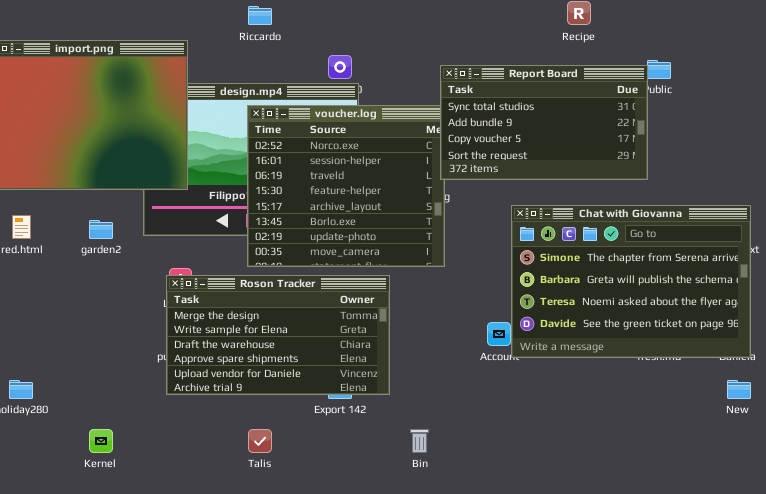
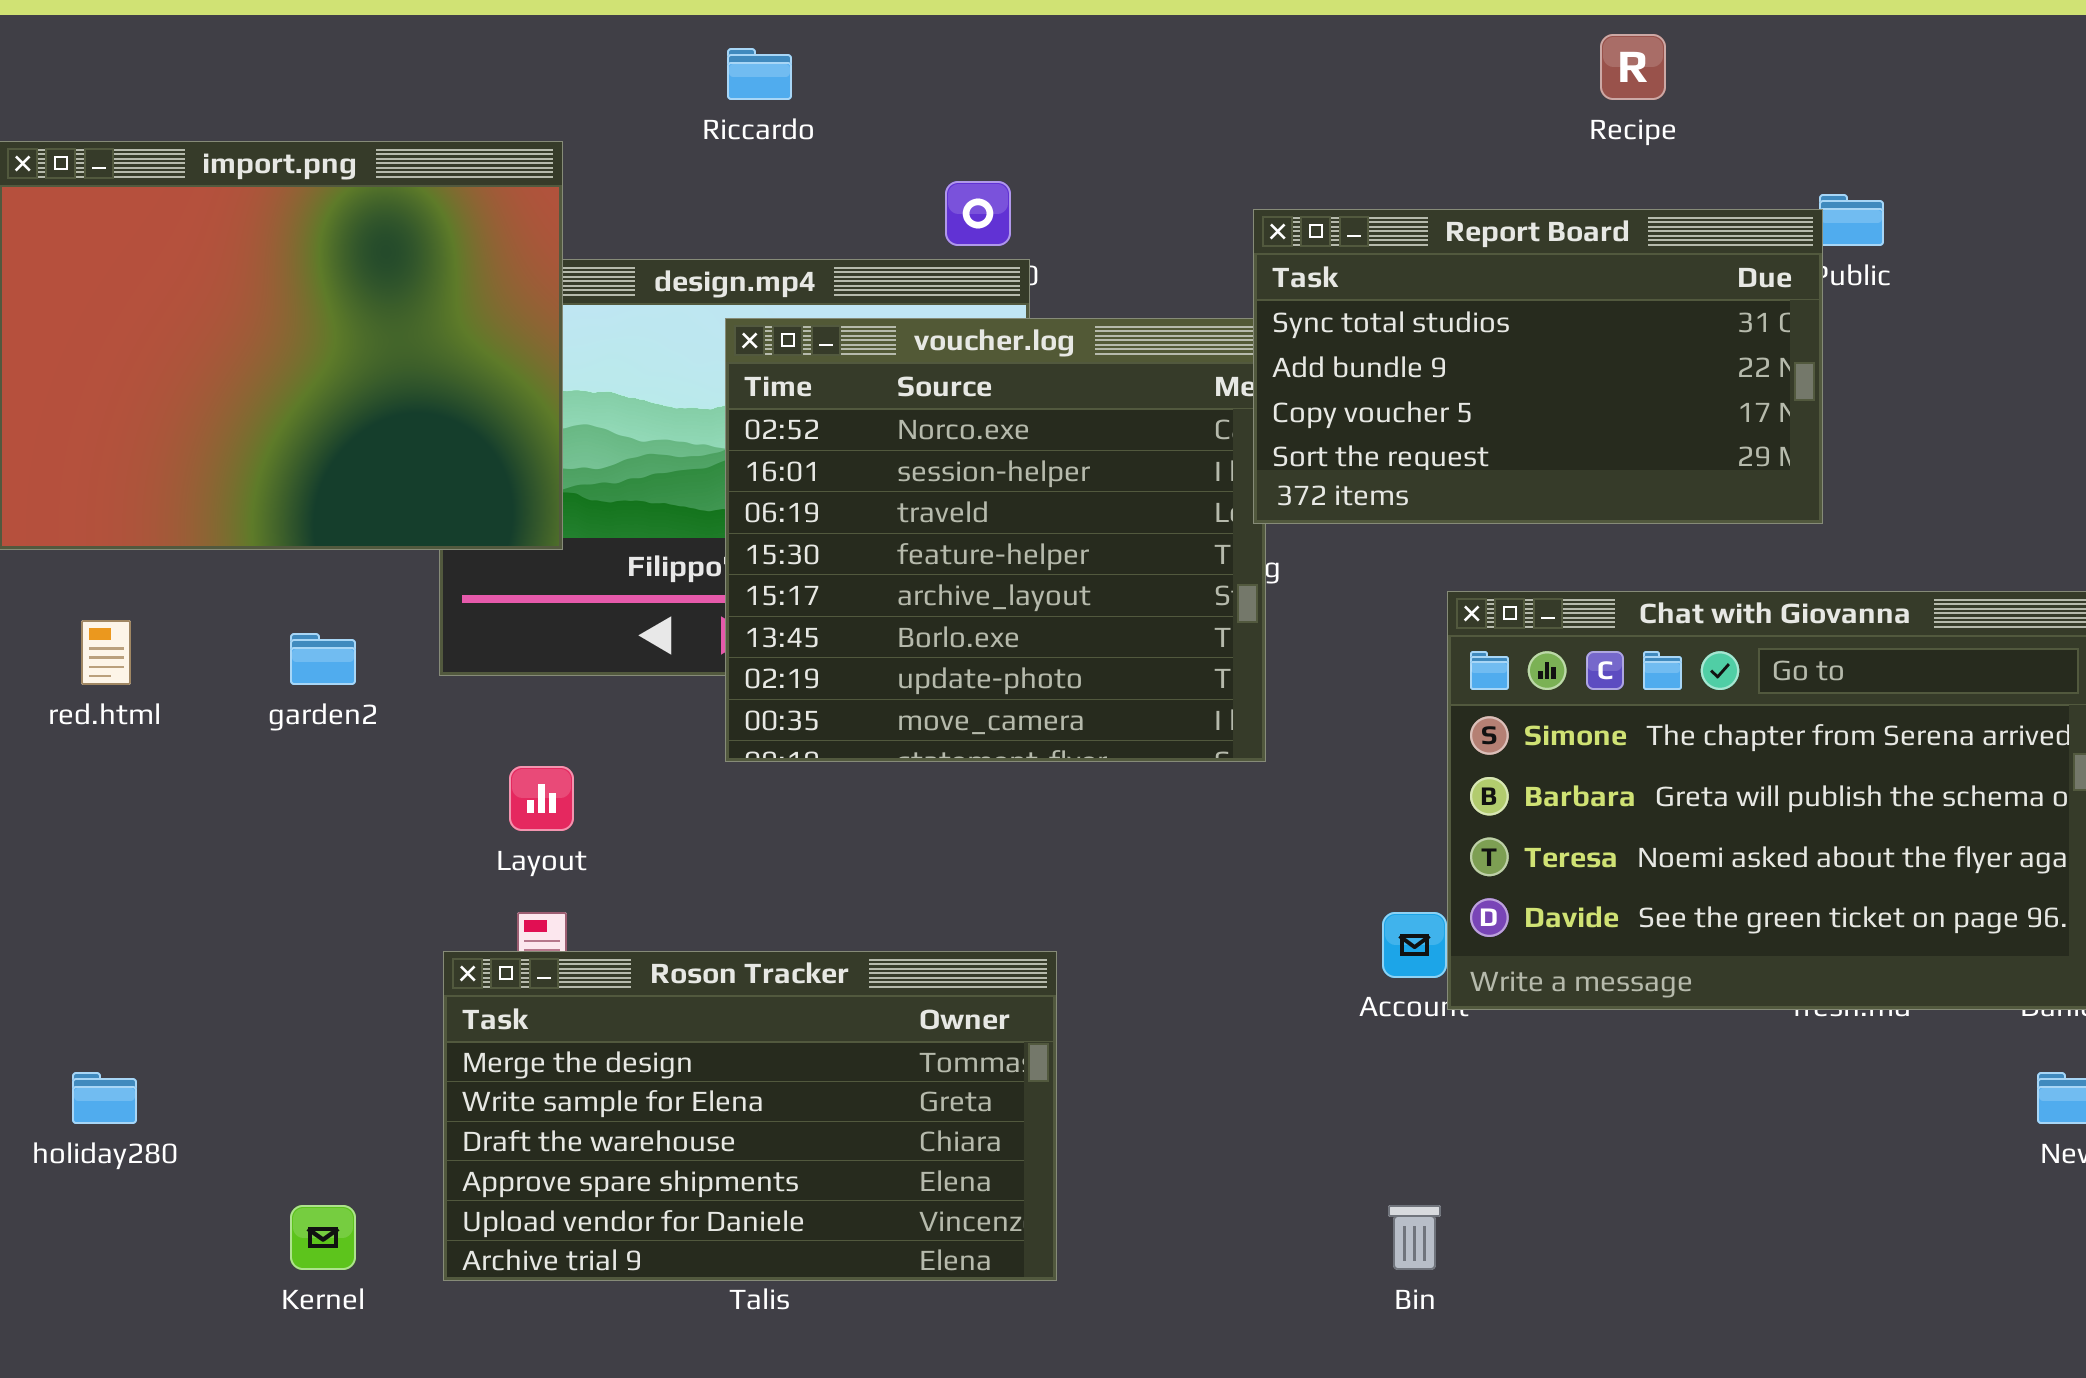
Roson Tracker: [166,275,390,395] -> [443,951,1057,1281], moved
Bin: [410,429,429,453] -> [1388,1205,1441,1270], moved

